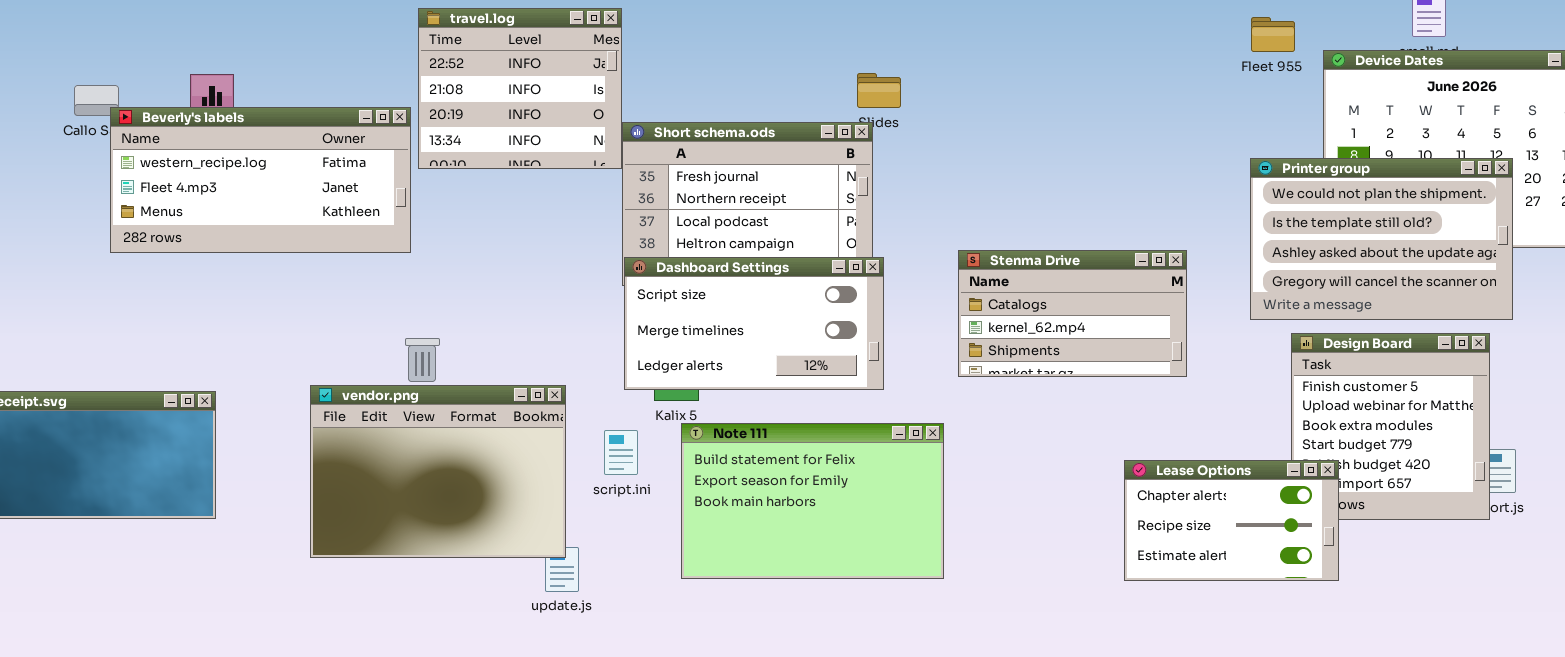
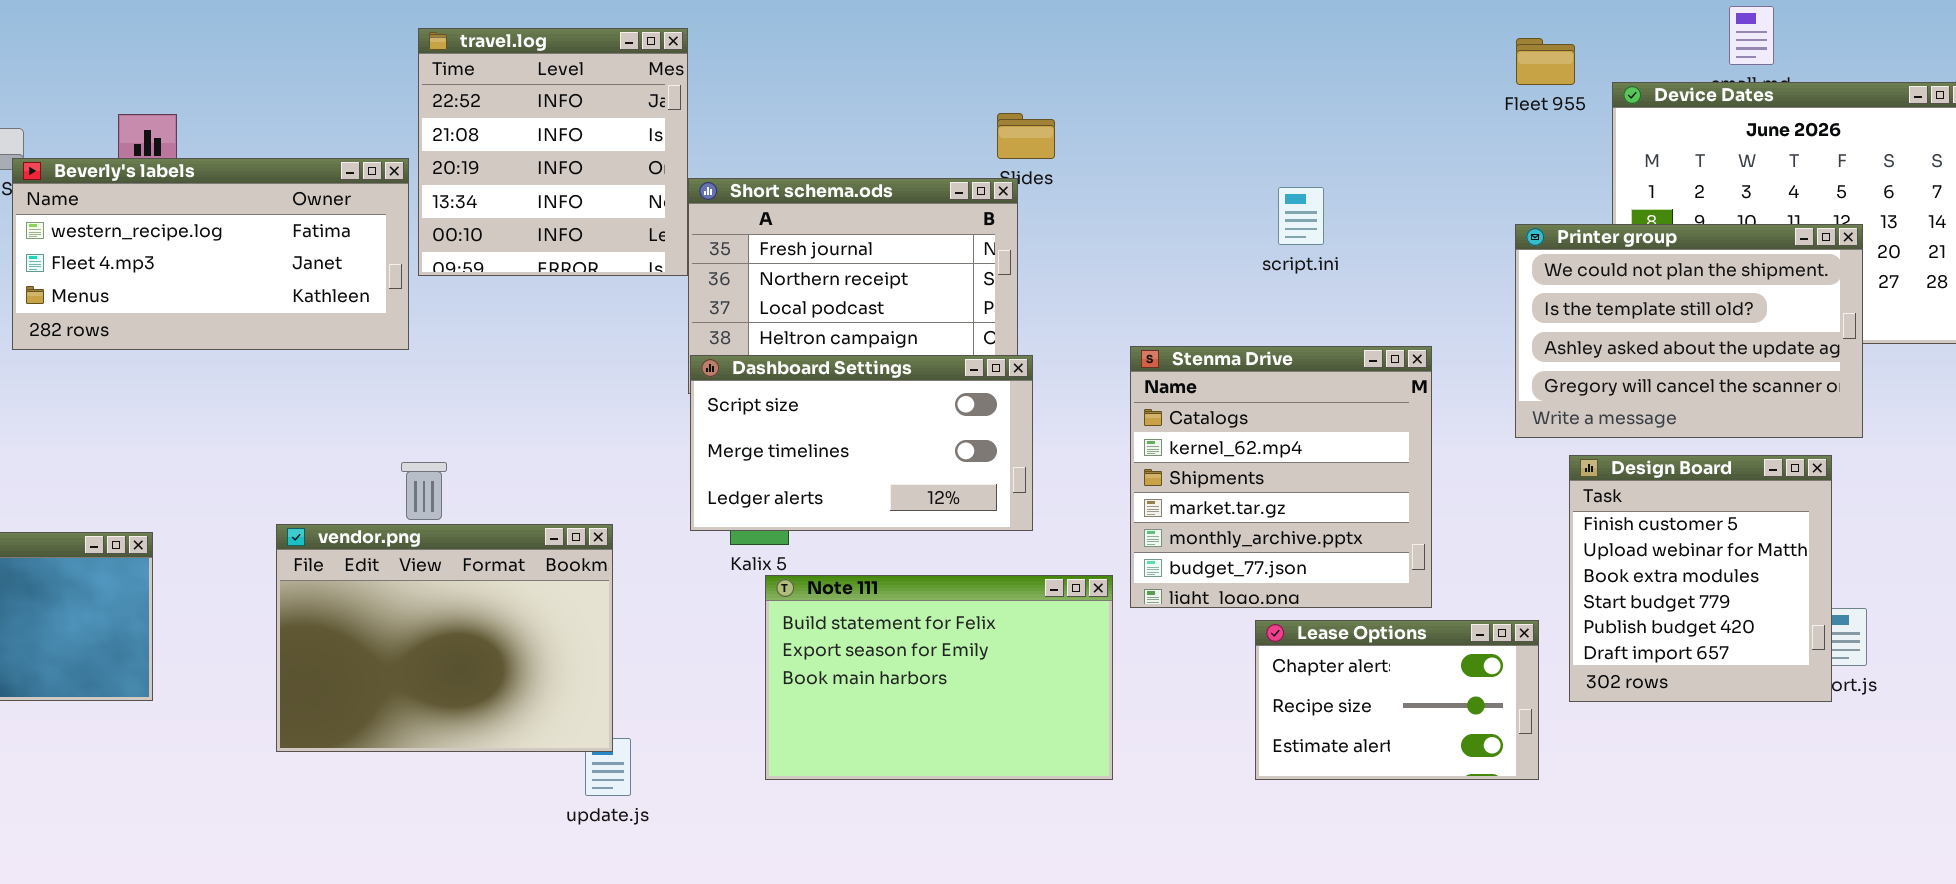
travel.log: [418,8,622,169] -> [418,28,688,276], resized
Stenma Drive: [958,250,1187,377] -> [1130,346,1432,608], resized
script.ini: [604,430,638,475] -> [1278,187,1324,245], moved
Lease Options: [1124,460,1339,581] -> [1255,620,1539,780], moved

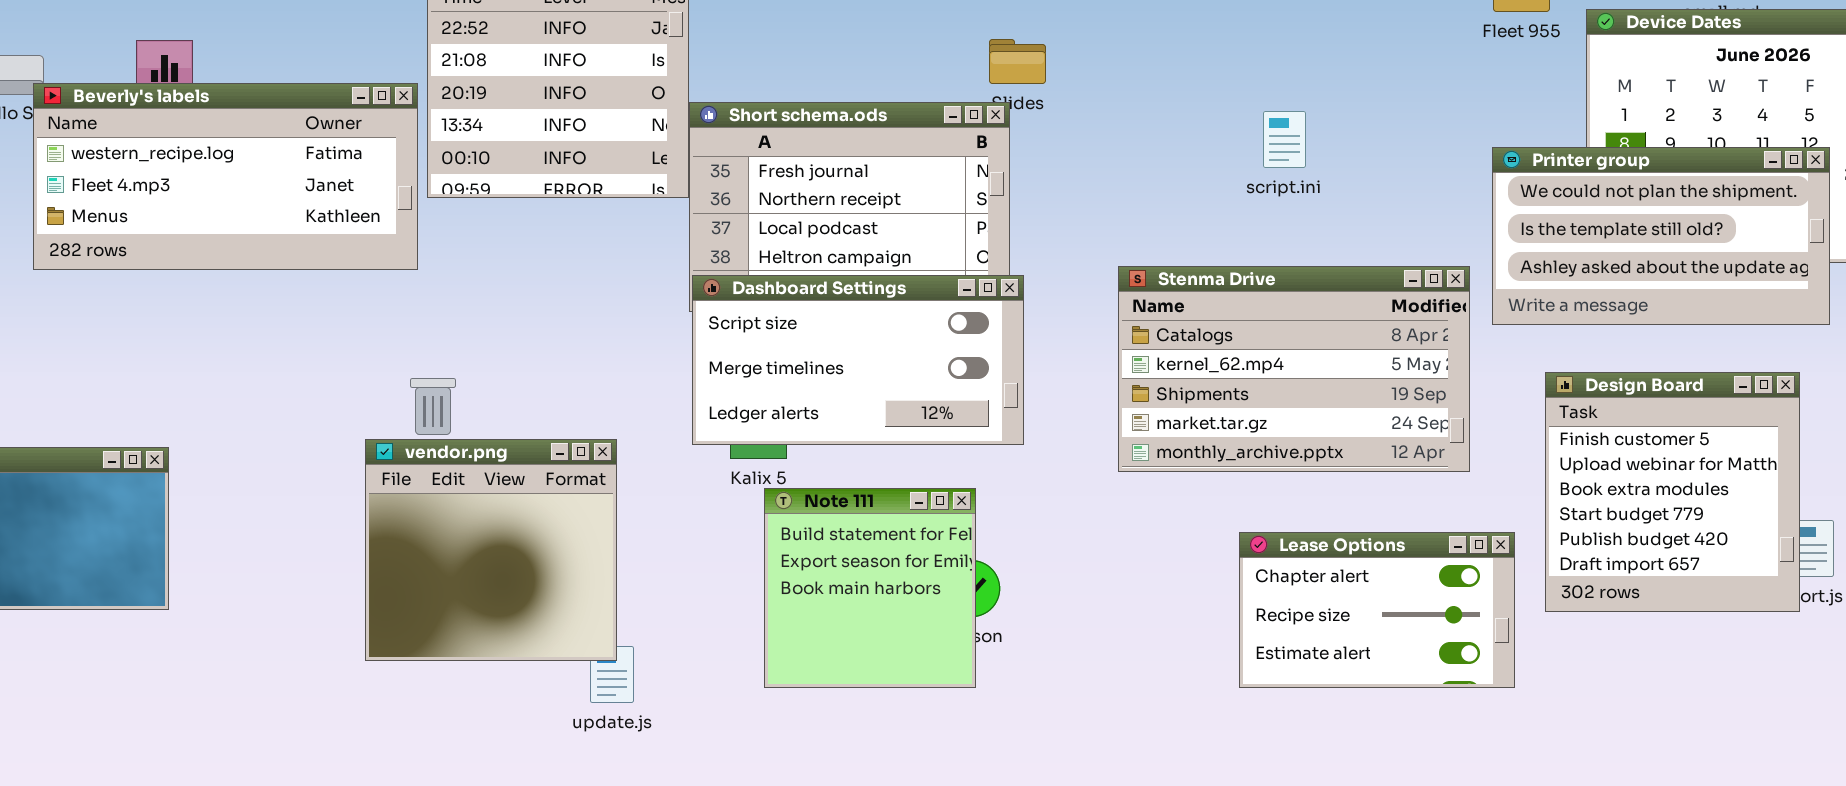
Printer group: [1515,224,1863,438] -> [1492,147,1830,325], resized
Stenma Drive: [1130,346,1432,608] -> [1118,266,1470,472], resized
vendor.png: [276,524,613,752] -> [365,439,617,661], resized
Note 111: [765,575,1113,780] -> [764,488,976,688], resized

